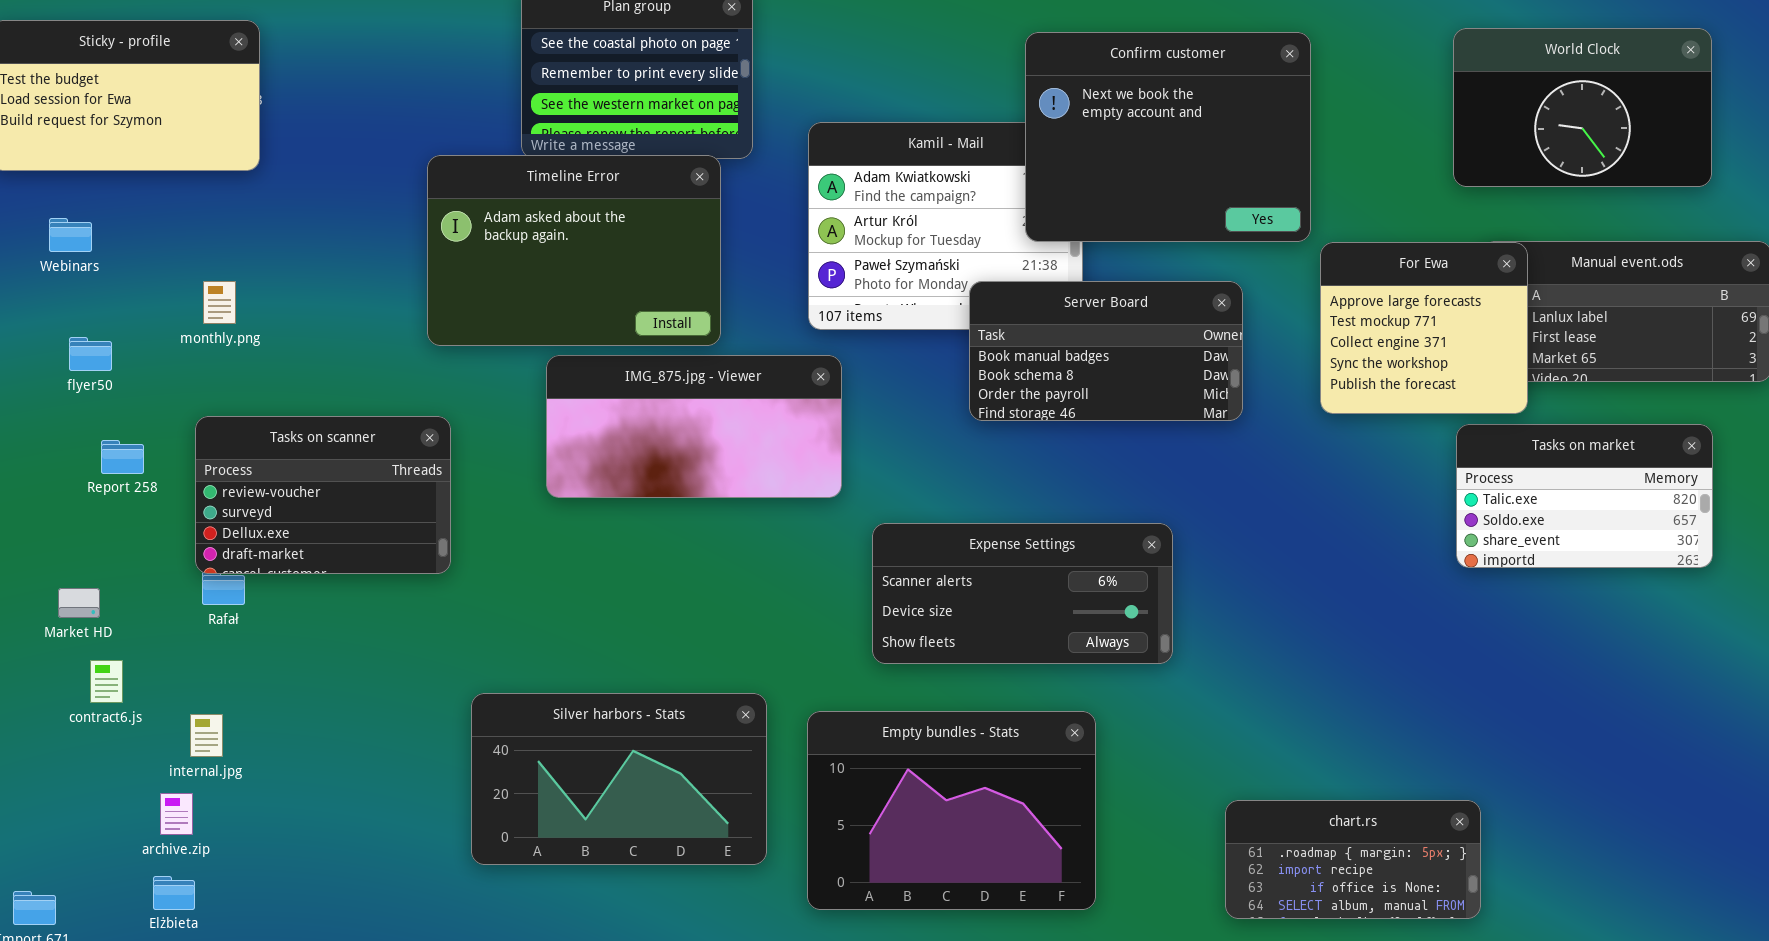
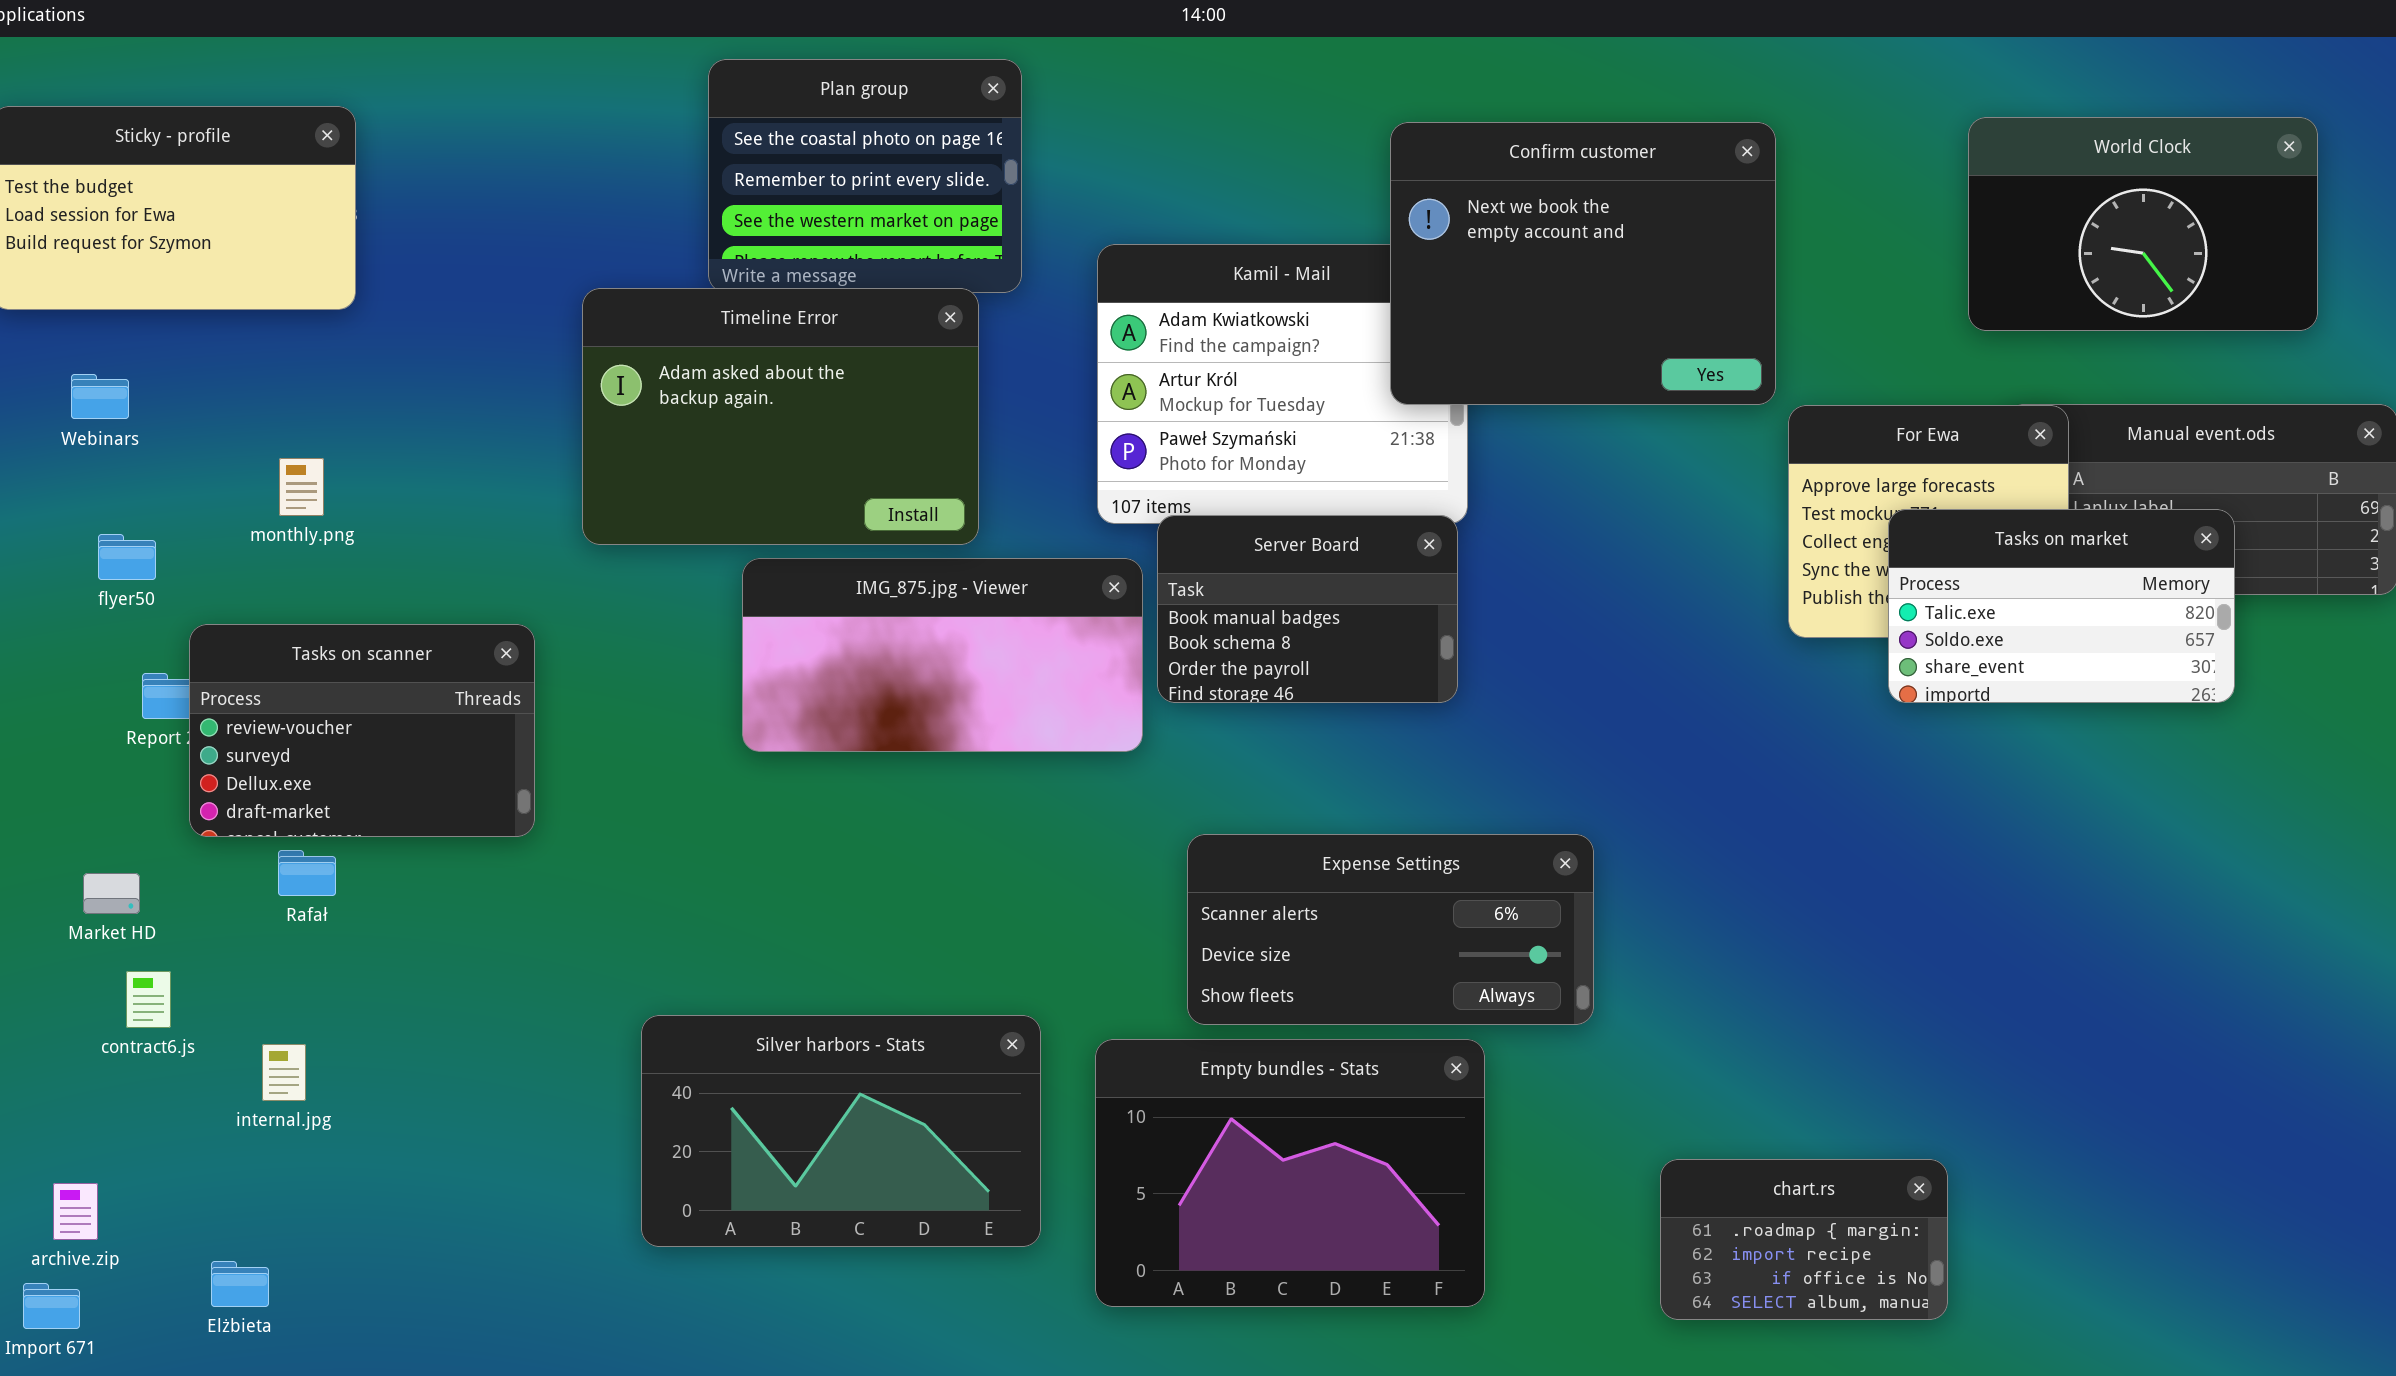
Server Board: [969,281,1243,421] -> [1157,515,1458,703], moved, resized
Tasks on scanner: [195,416,451,574] -> [189,624,535,837], moved
Tasks on market: [1456,424,1713,568] -> [1888,509,2235,703], moved
Expense Settings: [872,523,1173,664] -> [1187,834,1594,1025], moved
archive.zip: [160,793,193,835] -> [53,1183,98,1240], moved
chart.rs: [1225,800,1481,919] -> [1660,1159,1948,1320], resized

